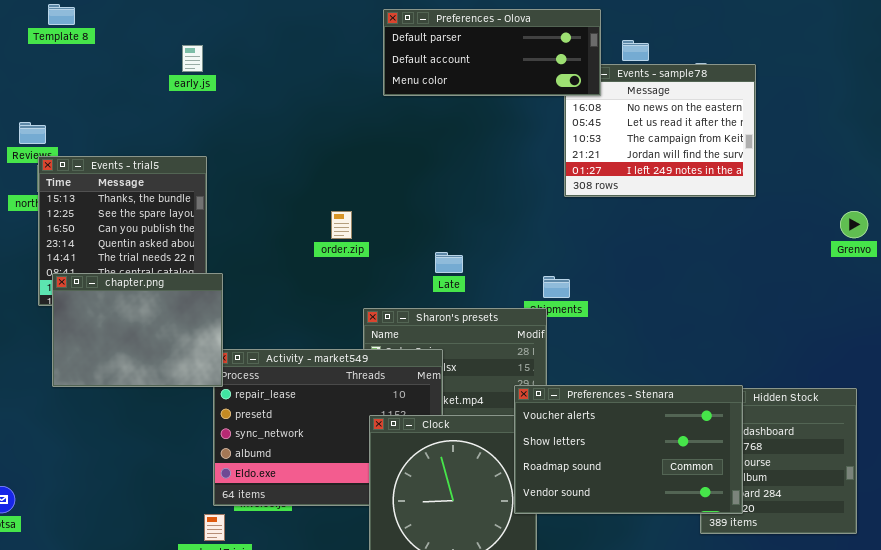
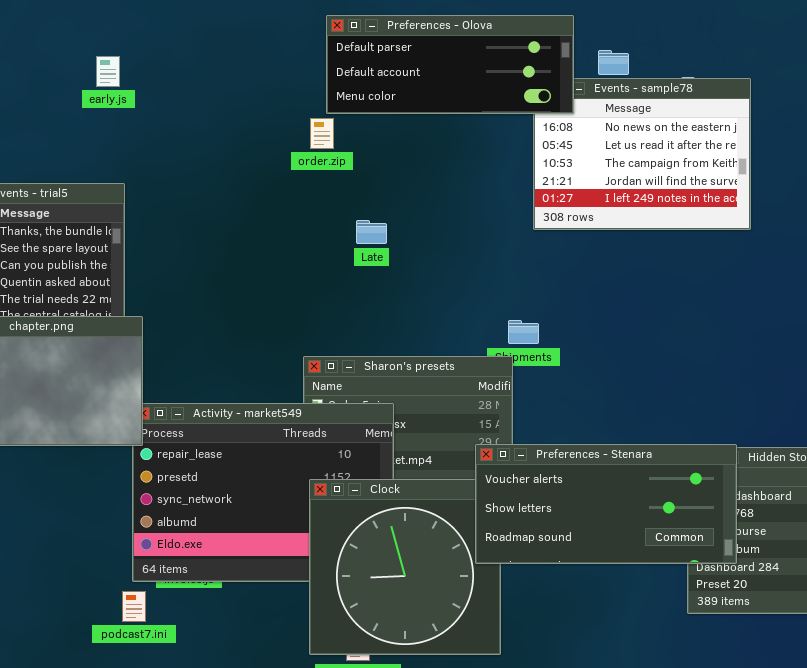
order.zip: [331,211,352,239] -> [310,118,334,149], moved
Late: [435,252,463,273] -> [356,220,387,244], moved
Preferences - Stenara: [514,385,743,514] -> [475,444,737,564], resized

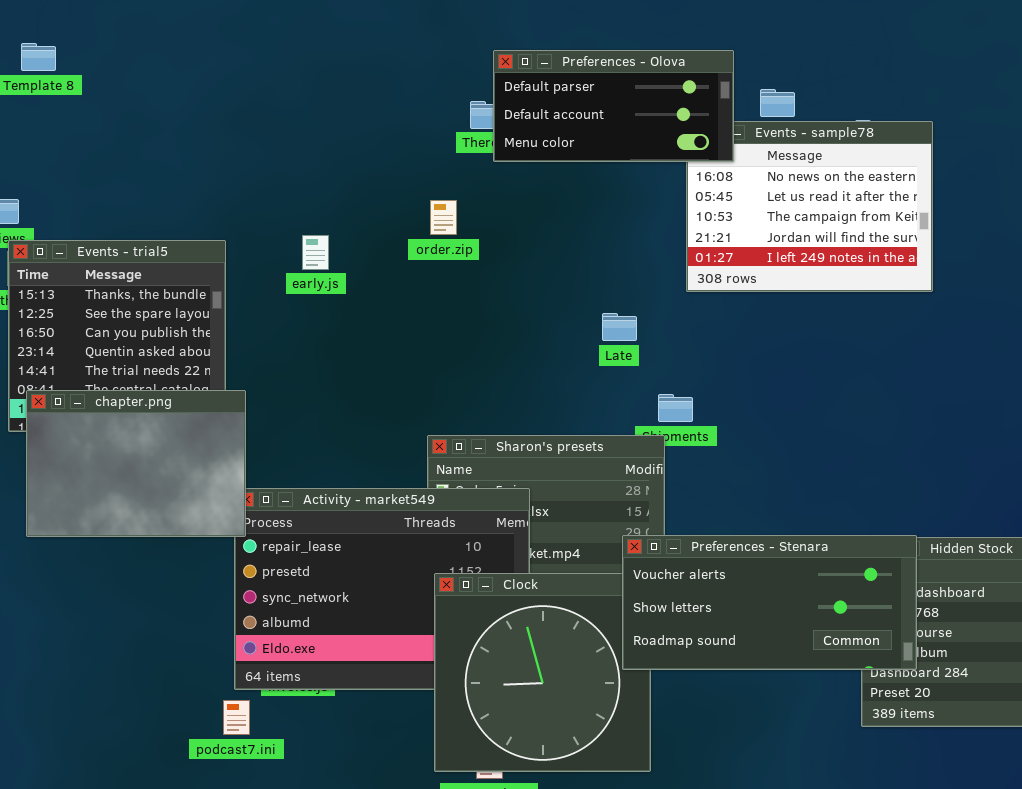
Preferences - Olova: [326,15,574,114] -> [493,50,734,162], resized
early.js: [96,56,120,87] -> [302,235,329,270], moved
order.zip: [310,118,334,149] -> [430,200,457,235], moved
Late: [356,220,387,244] -> [602,313,637,341], moved

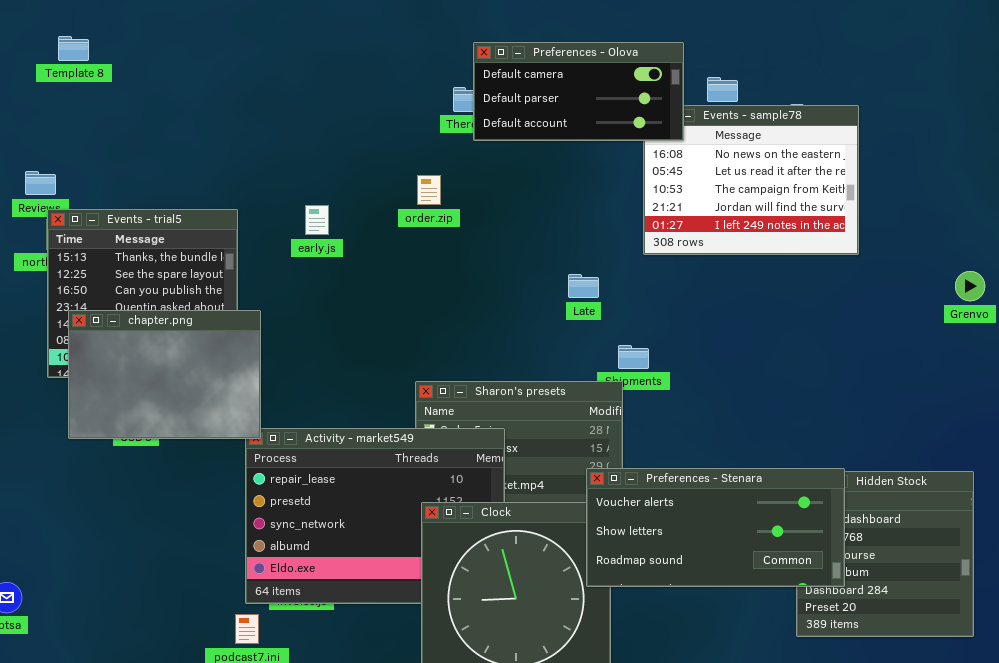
Preferences - Olova: [493,50,734,162] -> [473,42,684,141], scrolled up 1 row
chapter.png: [26,390,246,537] -> [68,310,261,439], moved

